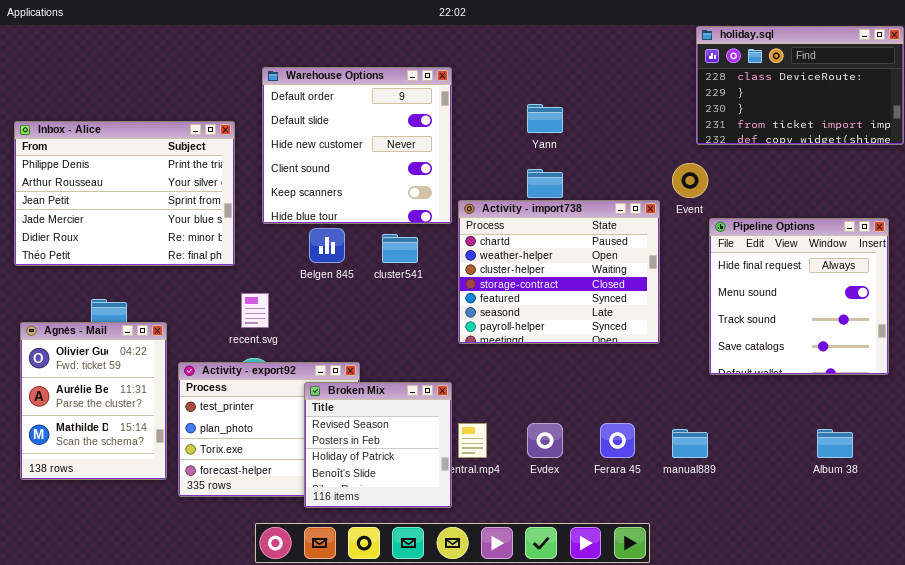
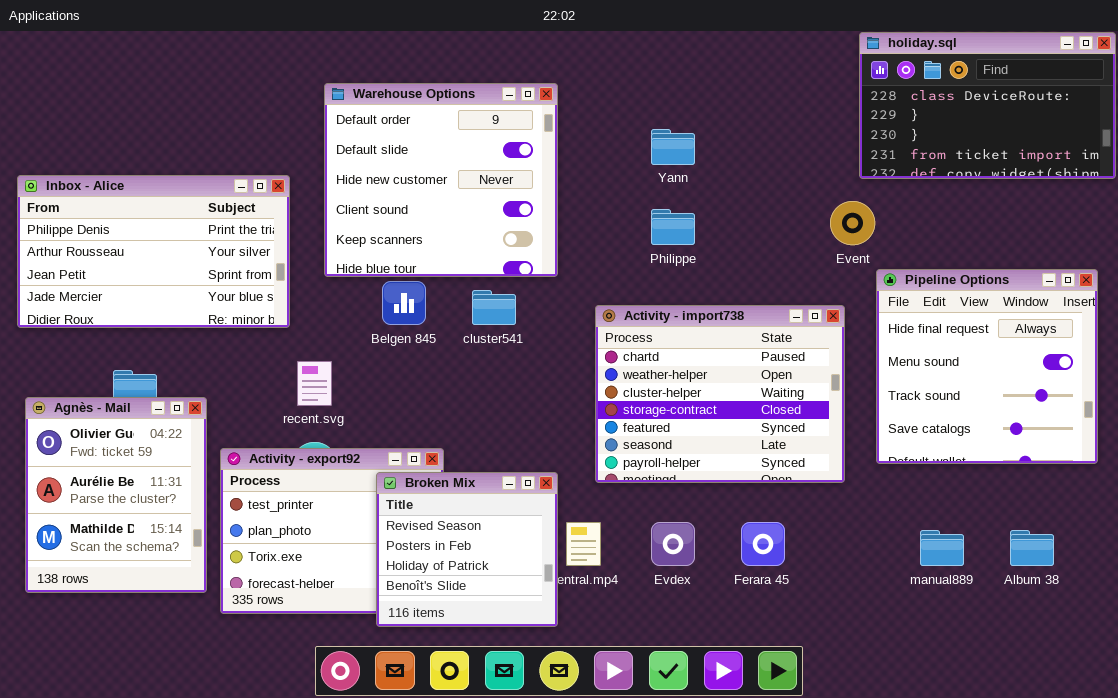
Inbox - Alice: [14,121,235,266] -> [17,175,290,328], resized
Activity - import738: [458,200,660,344] -> [595,305,845,483], moved
manual889: [672,429,708,458] -> [920,530,964,566], moved

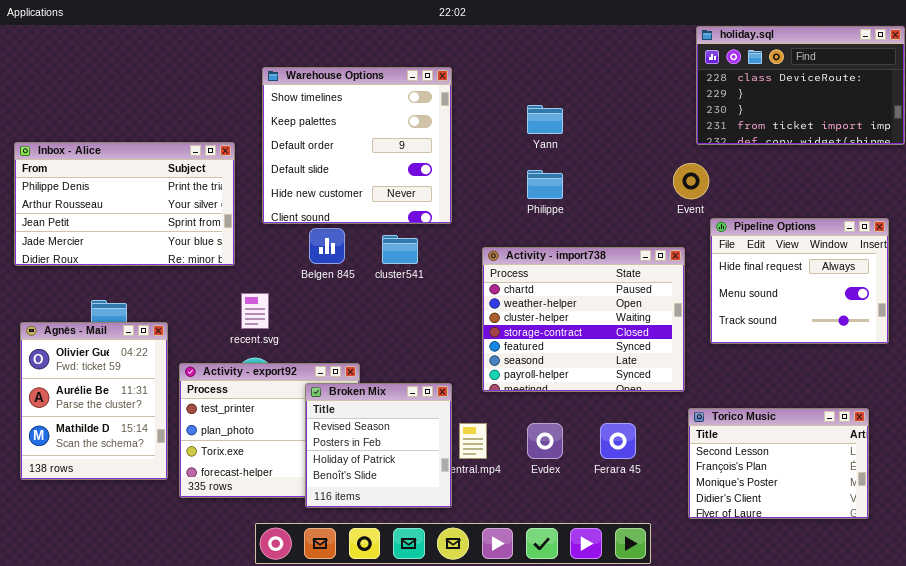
Warehouse Options: [324,83,558,277] -> [262,67,452,224], scrolled up 2 rows
Pipeline Options: [876,269,1098,464] -> [710,218,889,344], resized
Torico Music: none -> [688,408,869,519], opened

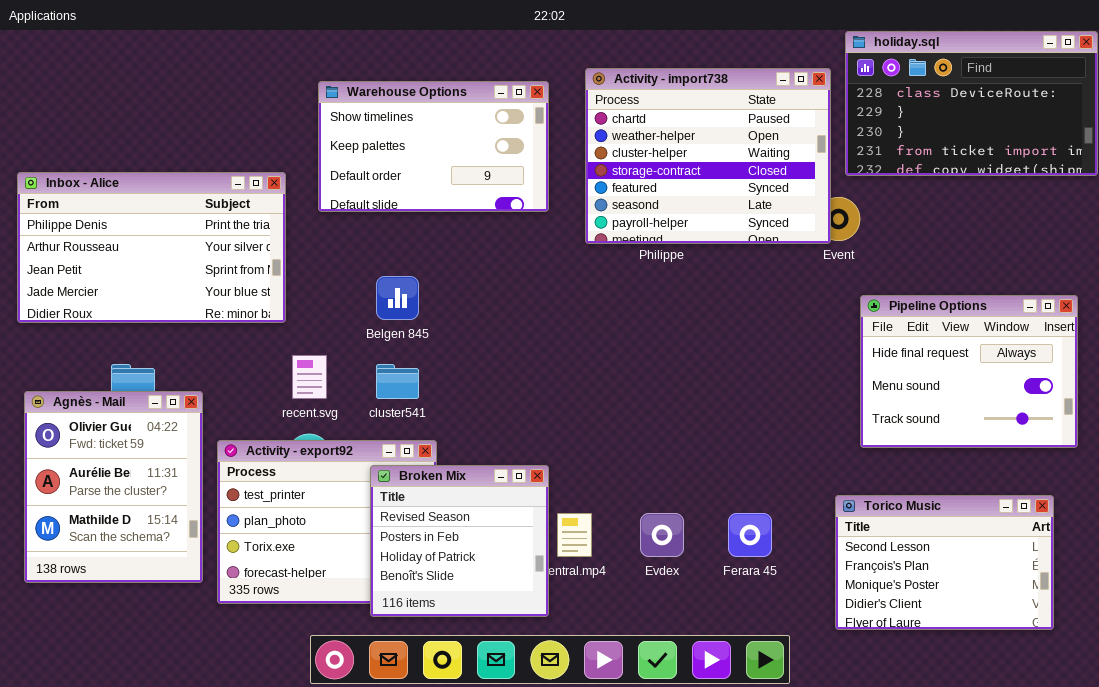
Warehouse Options: [262,67,452,224] -> [318,81,549,212], resized
Pipeline Options: [710,218,889,344] -> [860,295,1078,448], moved
cluster541: [382,235,418,264] -> [376,364,419,399], moved
Activity - import738: [482,247,685,392] -> [585,68,831,244], moved

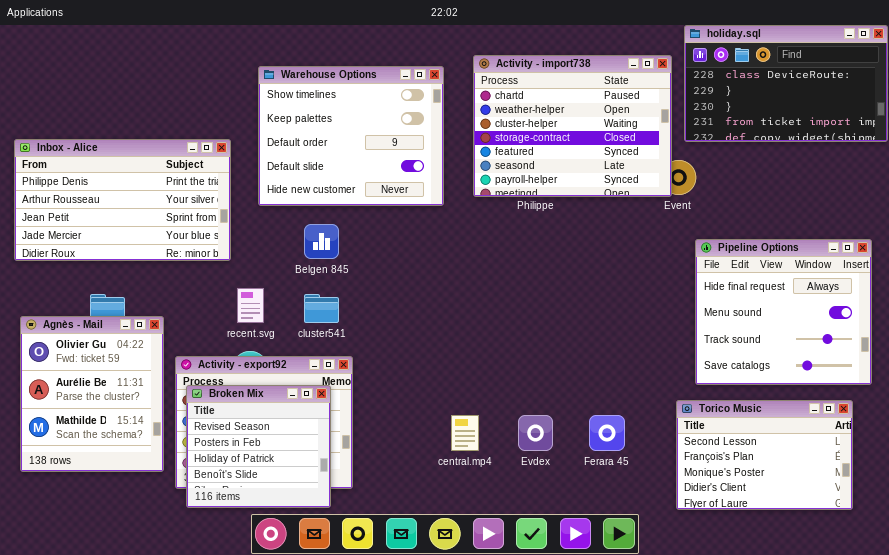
Warehouse Options: [318,81,549,212] -> [258,66,444,206], resized
Pipeline Options: [860,295,1078,448] -> [695,239,872,385], resized
Broken Mix: [370,465,549,617] -> [186,385,331,508], moved

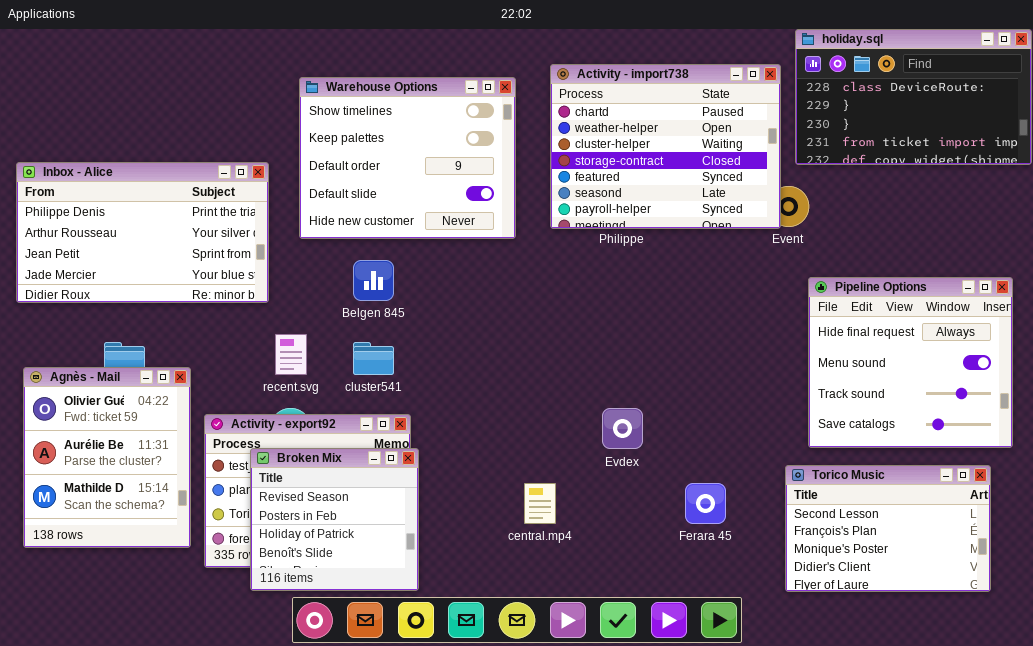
Broken Mix: [186,385,331,508] -> [250,448,419,591], moved
Evdex: [518,415,553,451] -> [602,408,643,449], moved

